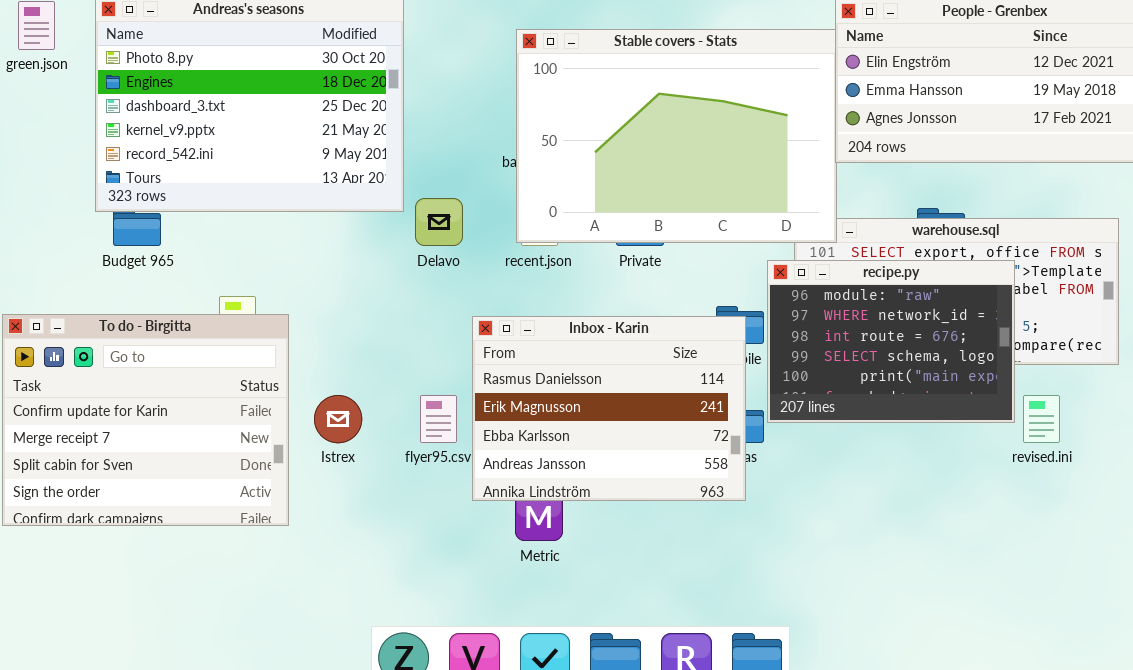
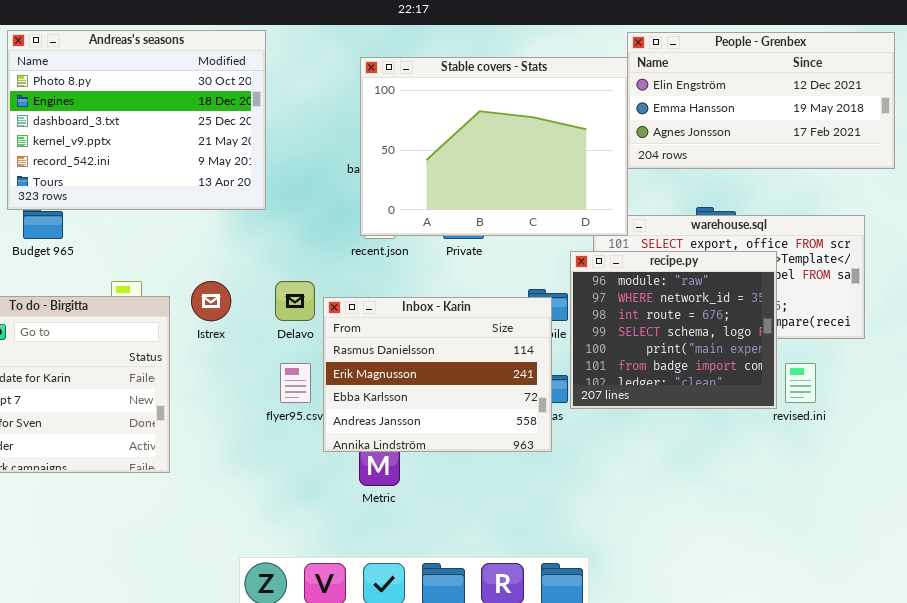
Delavo: [415,198,463,246] -> [275,281,315,321], moved
recipe.py: [767,260,1015,423] -> [570,251,777,409], resized
Istrex: [314,395,362,443] -> [191,281,231,321], moved

